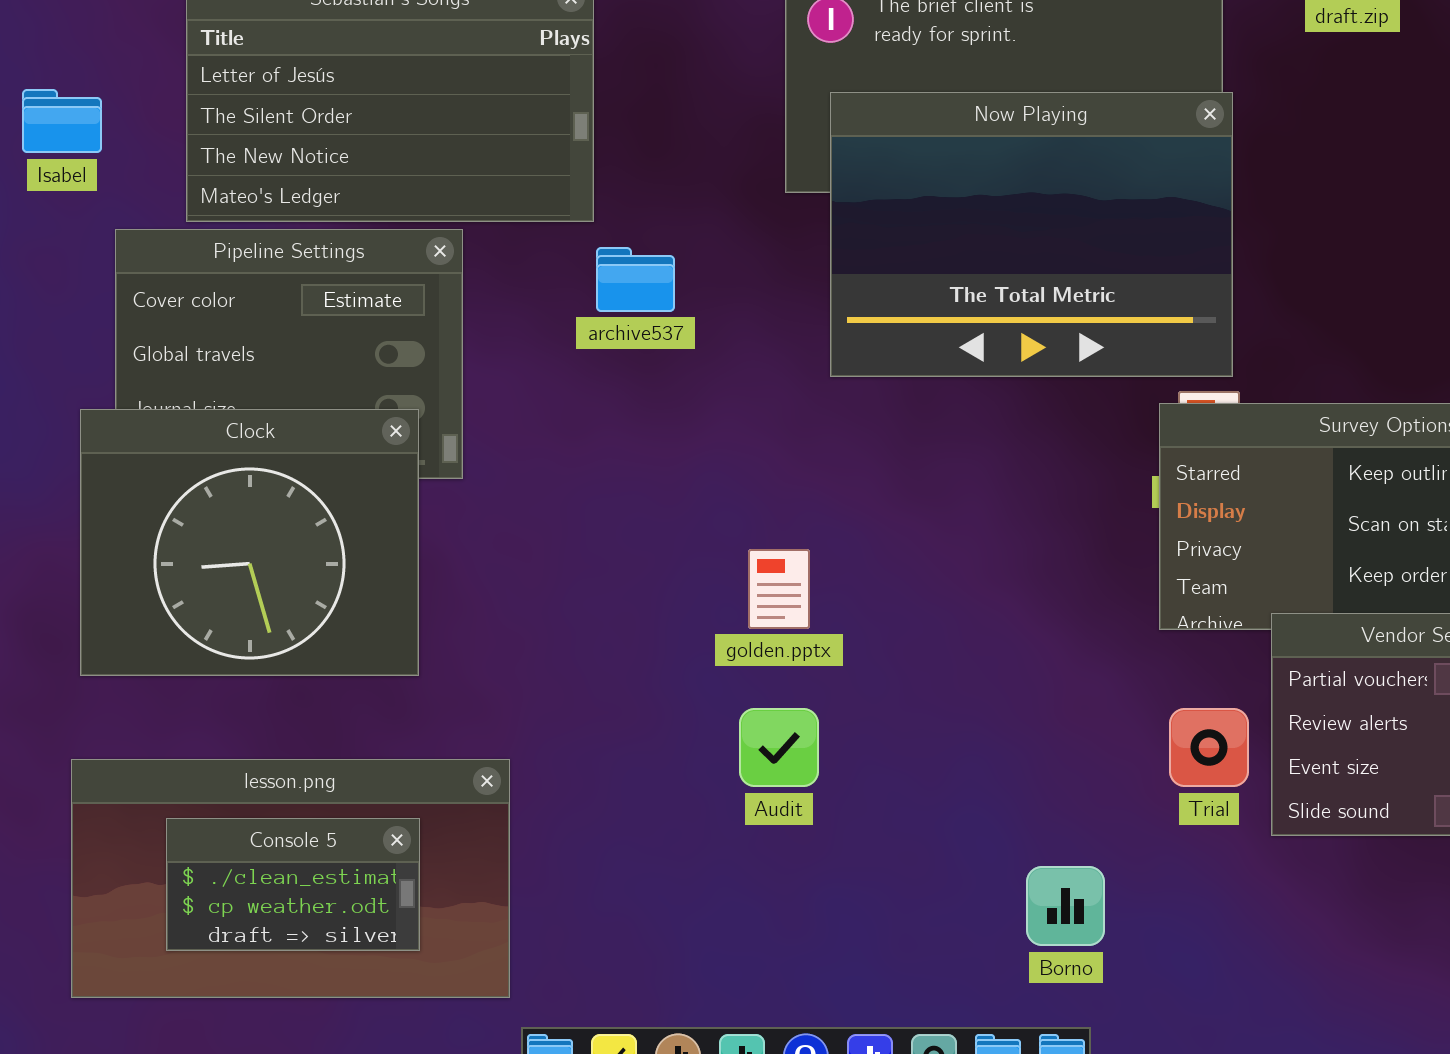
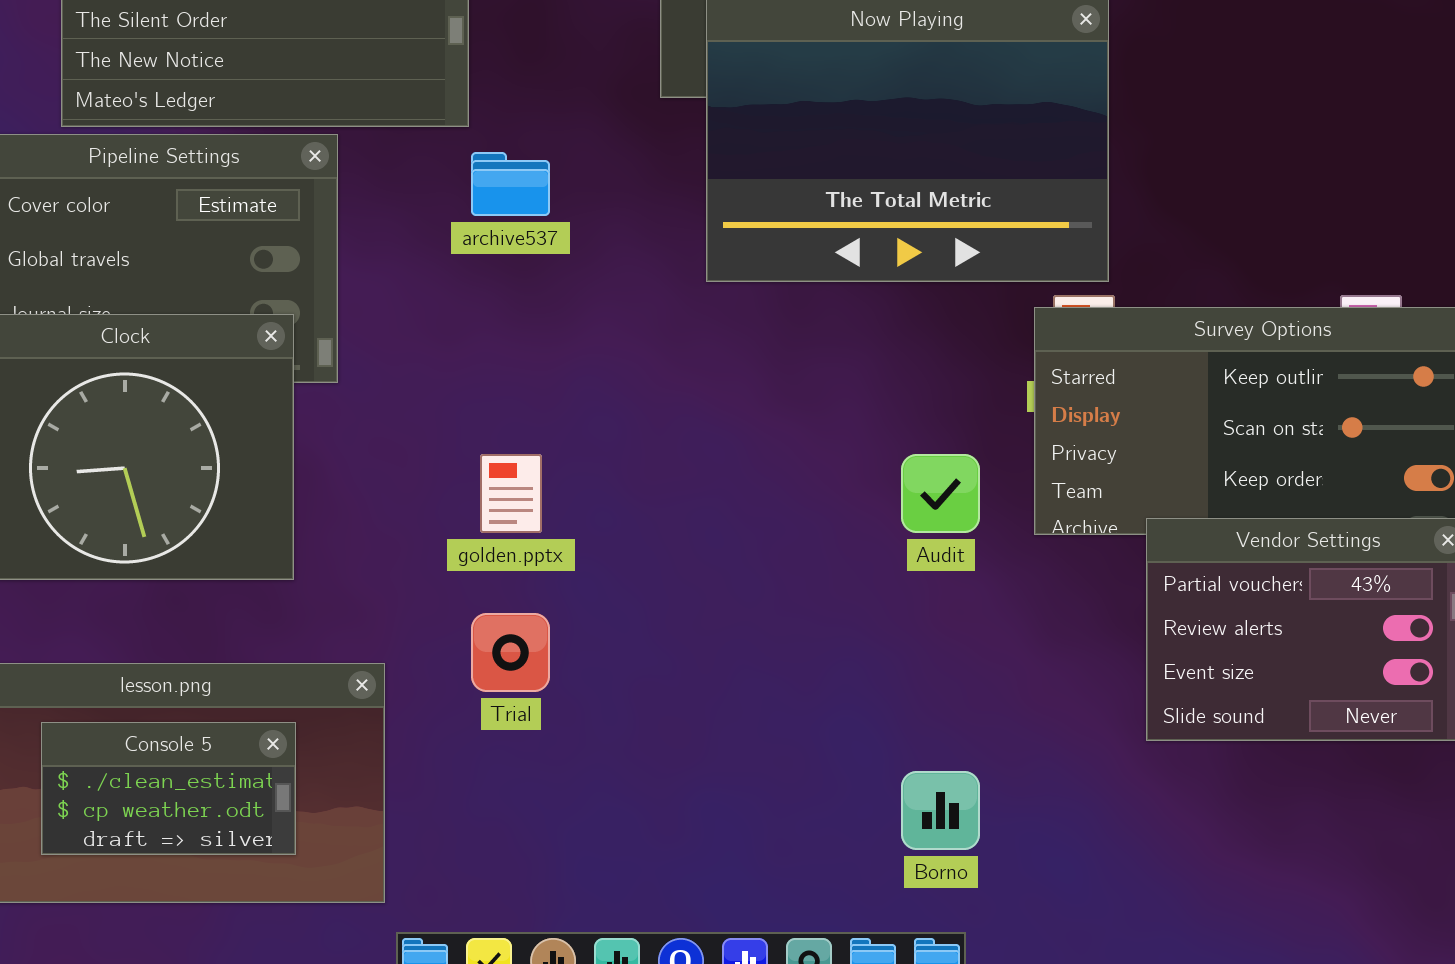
golden.pptx: [748,549,810,629] -> [480,454,542,533], moved
Audit: [739,708,819,787] -> [901,454,980,533], moved
Trial: [1169,708,1249,787] -> [471,613,550,692], moved

